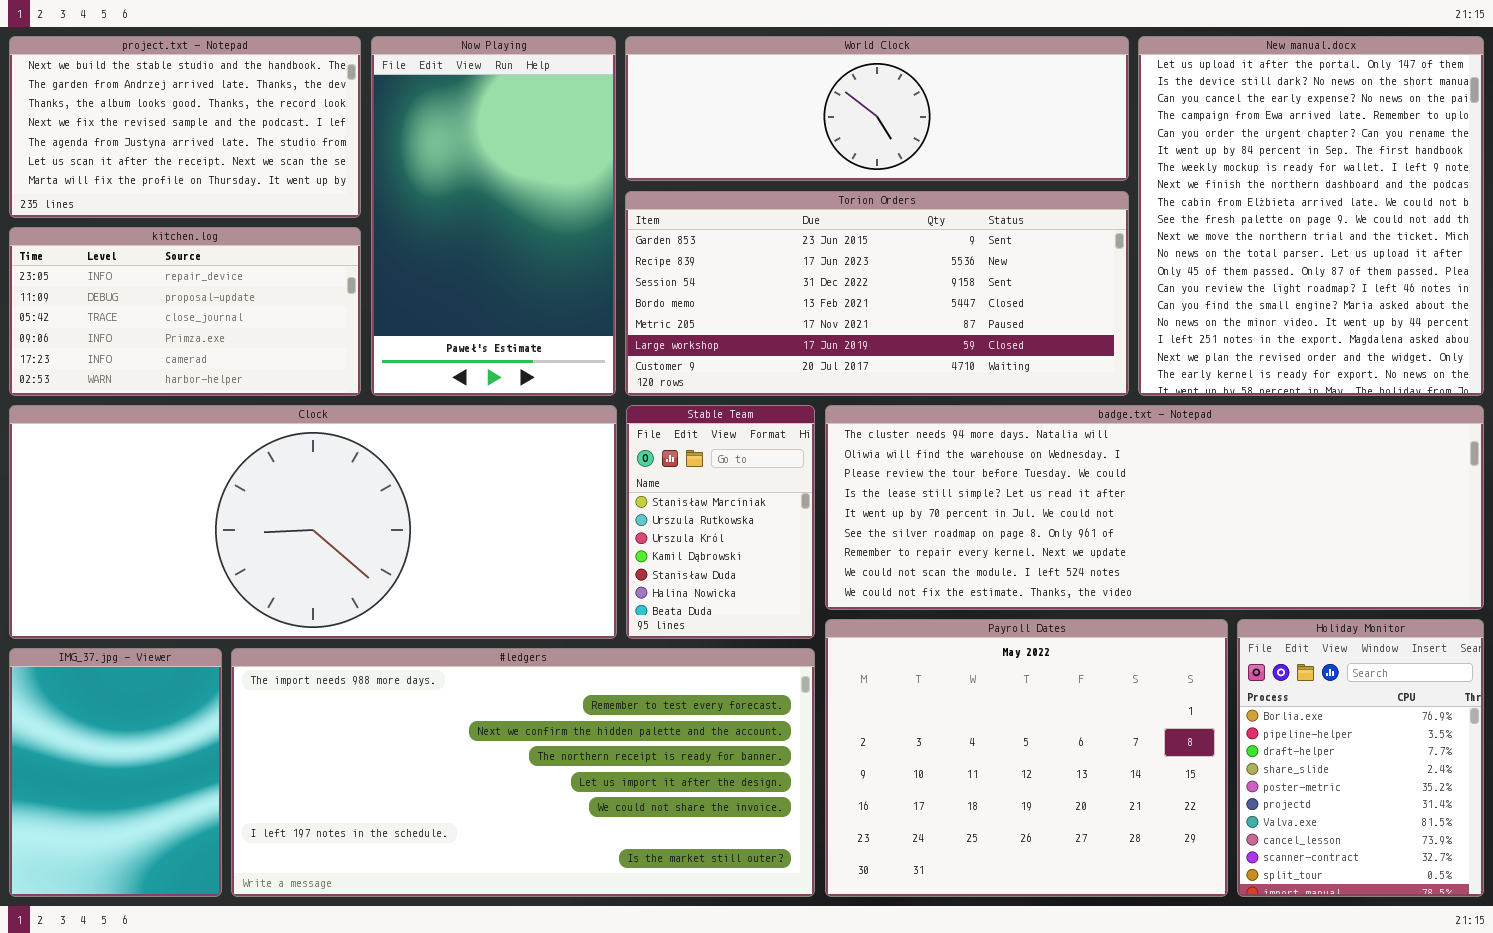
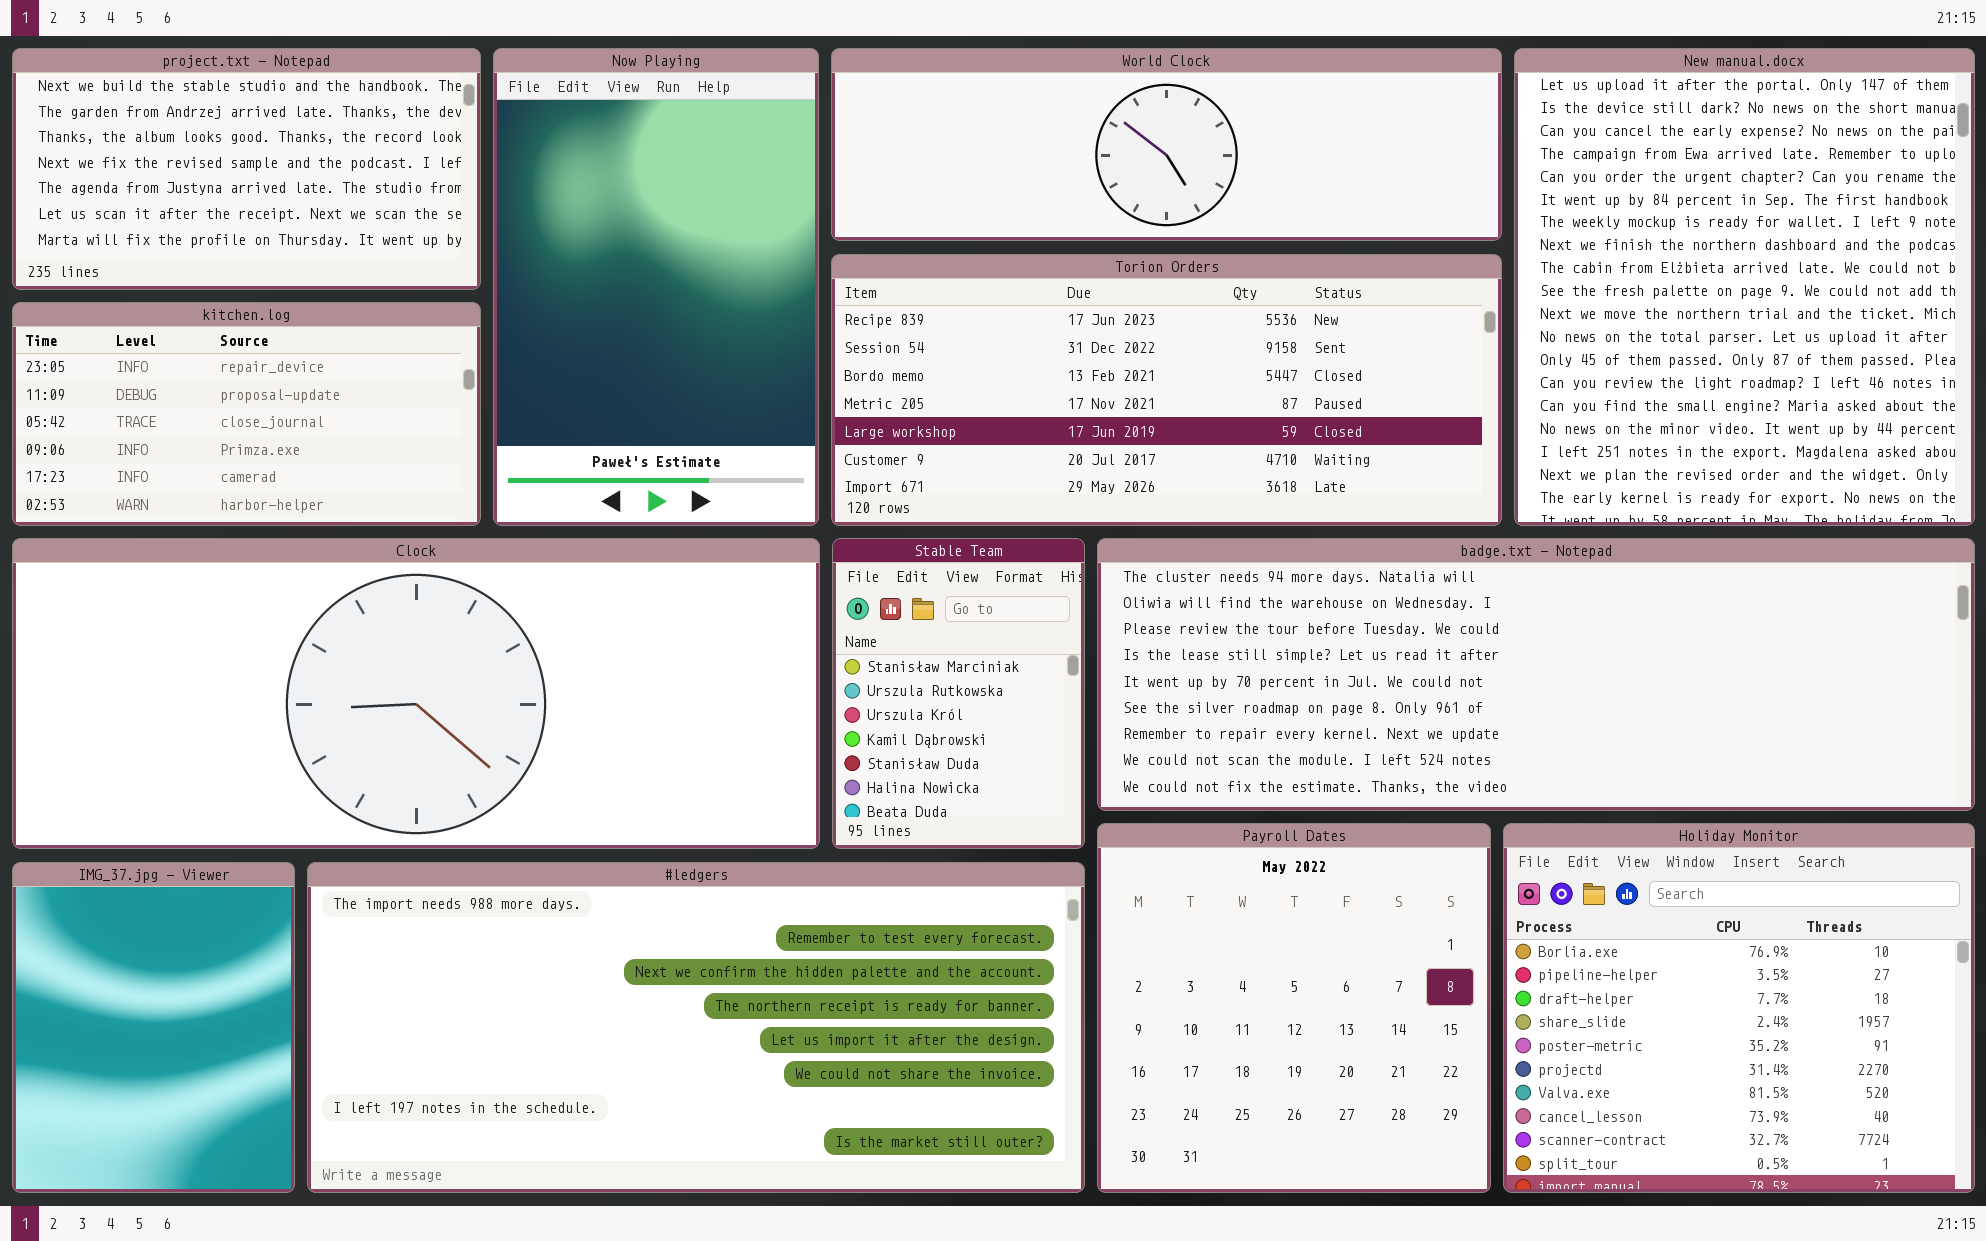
Torion Orders: [625,191,1129,396] -> [831,254,1502,526], scrolled down 1 row
Payroll Dates: [825,619,1228,897] -> [1097,823,1491,1193], resized
Holiday Monitor: [1237,619,1484,897] -> [1503,823,1975,1193], resized

